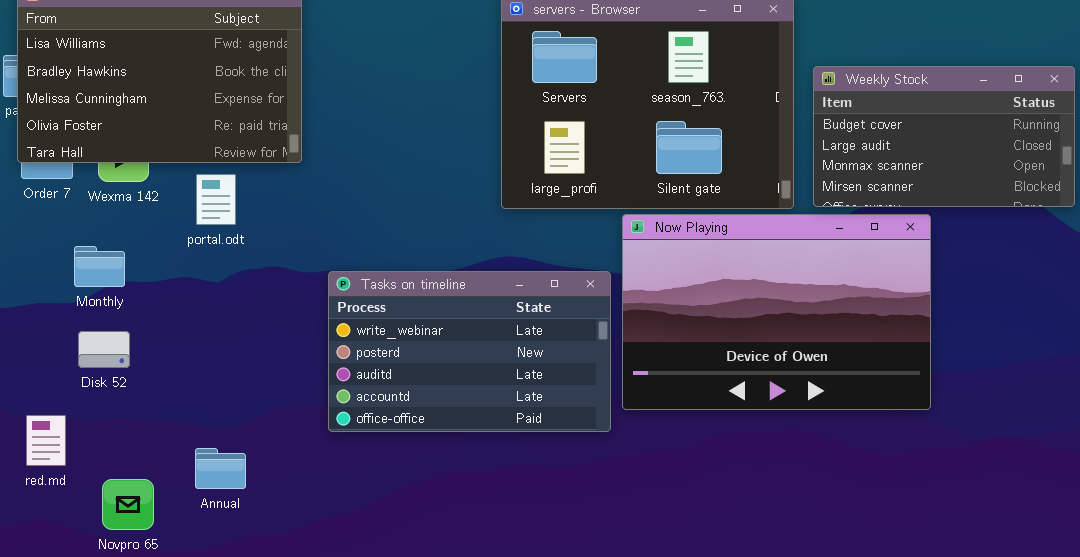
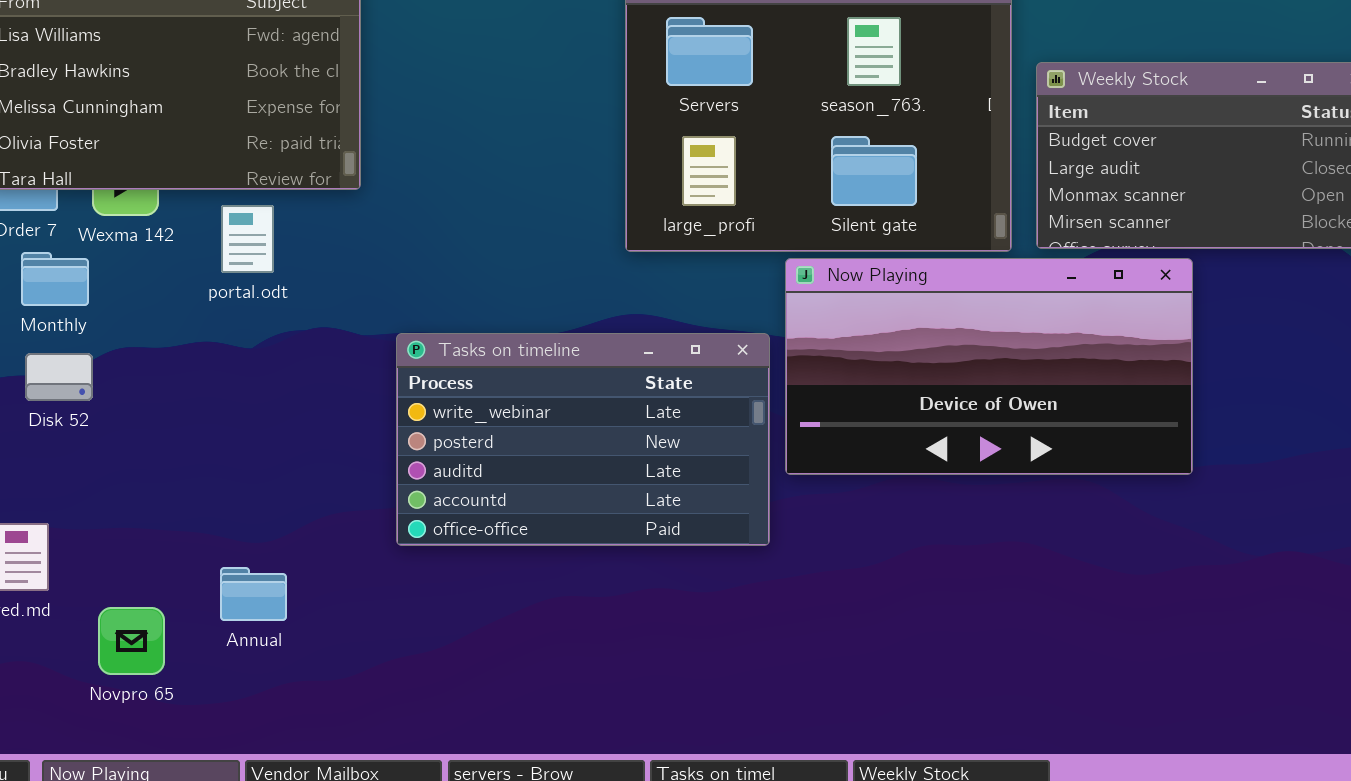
Now Playing: [622,214,931,410] -> [785,258,1193,475], resized
Monthly: [74,246,125,287] -> [21,252,89,306], moved
Disk 52: [78,331,130,368] -> [25,353,93,401], moved

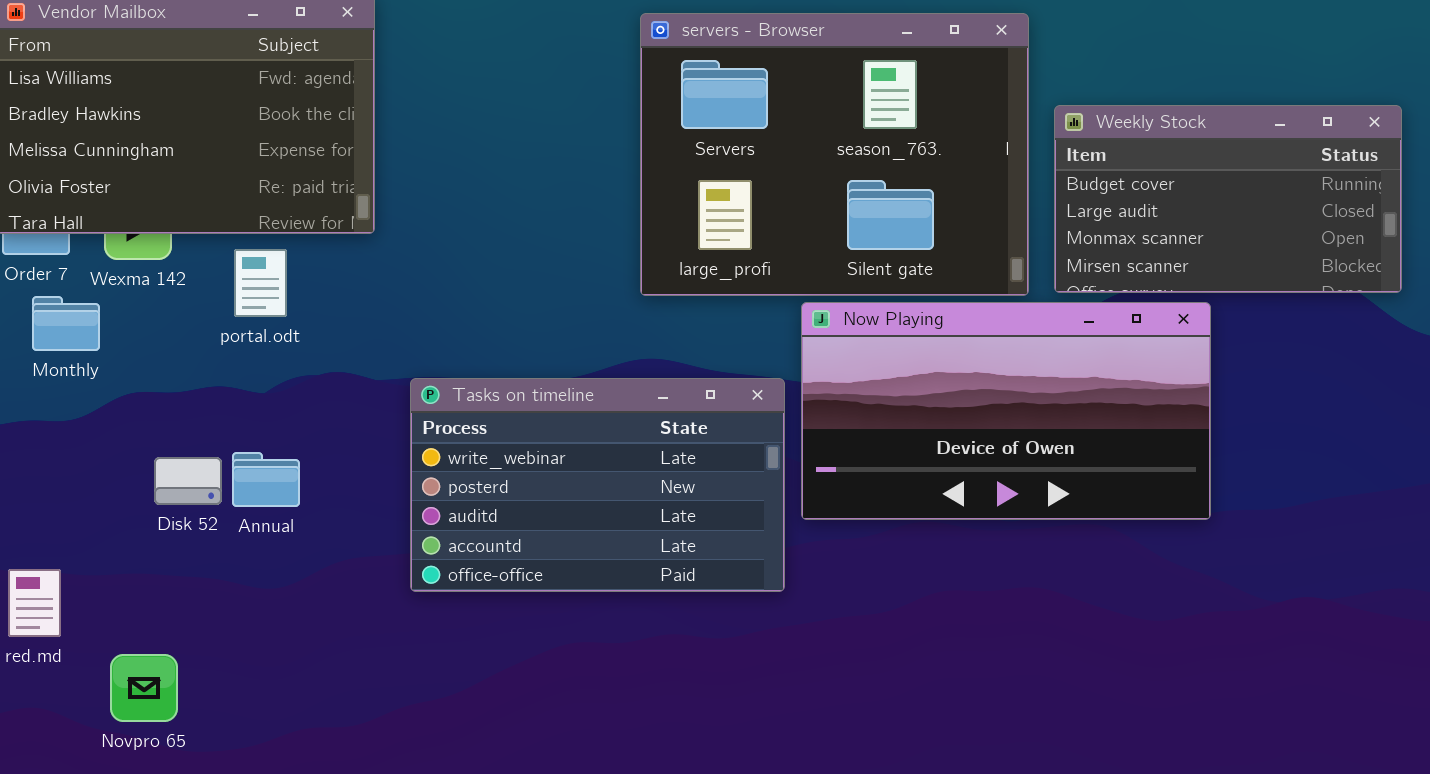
Disk 52: [25,353,93,401] -> [154,457,222,505], moved
Annual: [220,567,287,621] -> [232,452,300,507], moved

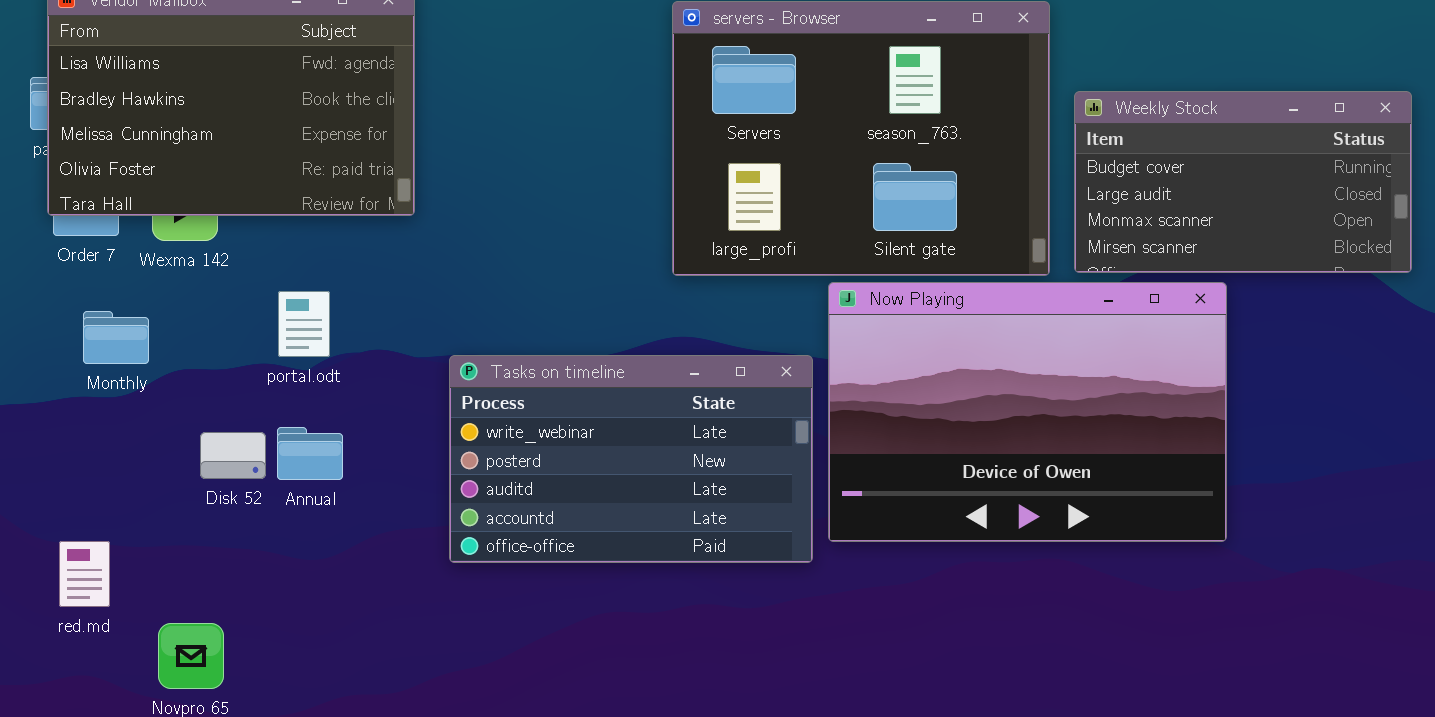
portal.odt: [234,249,287,317] -> [278,291,330,357], moved
Monthly: [32,296,100,351] -> [83,311,149,364], moved
Now Playing: [801,302,1211,520] -> [828,282,1227,542], resized

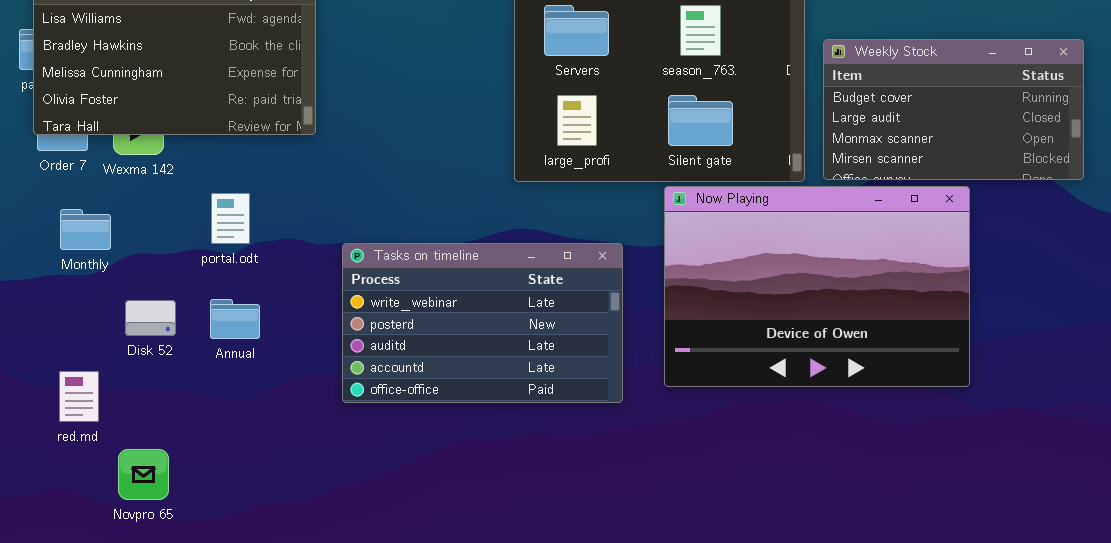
Now Playing: [828,282,1227,542] -> [664,186,970,387], moved
Disk 52: [200,432,266,479] -> [125,300,176,336], moved
red.md: [59,541,110,607] -> [59,371,99,422], moved

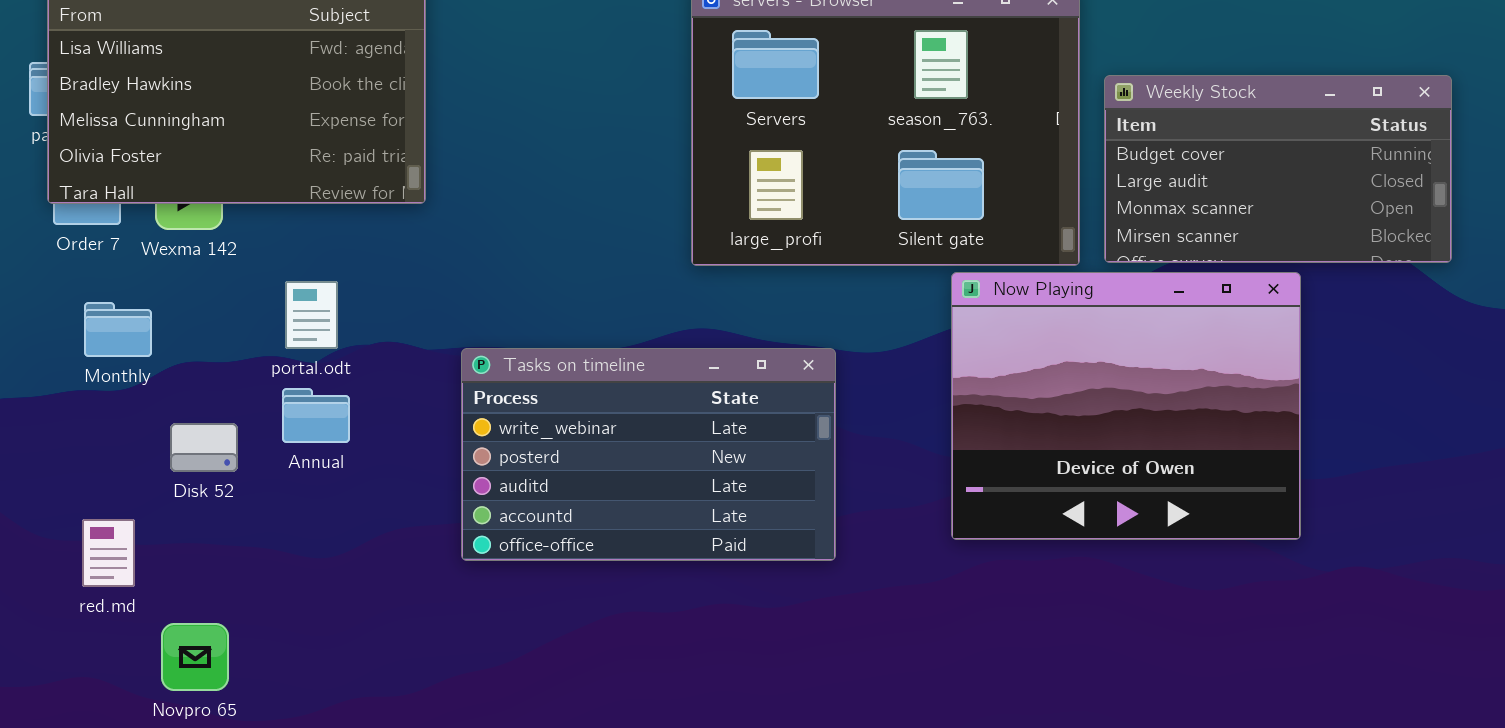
Now Playing: [664,186,970,387] -> [951,272,1301,540], resized
Annual: [210,299,260,339] -> [282,388,350,443], moved

